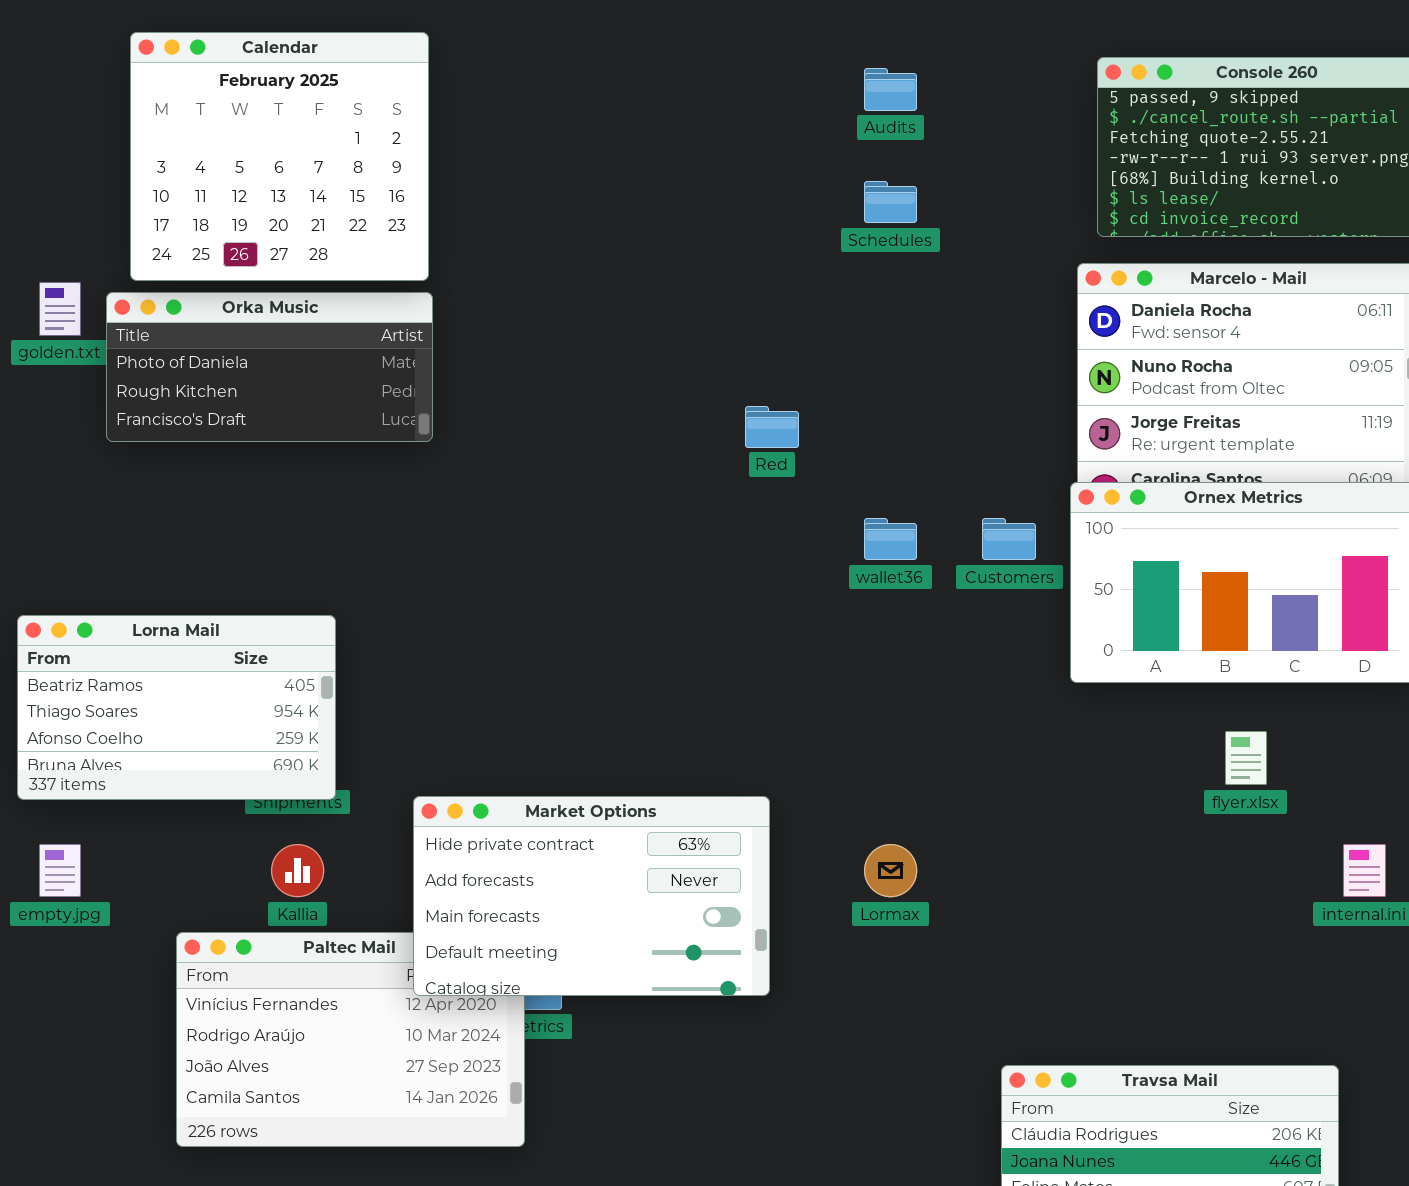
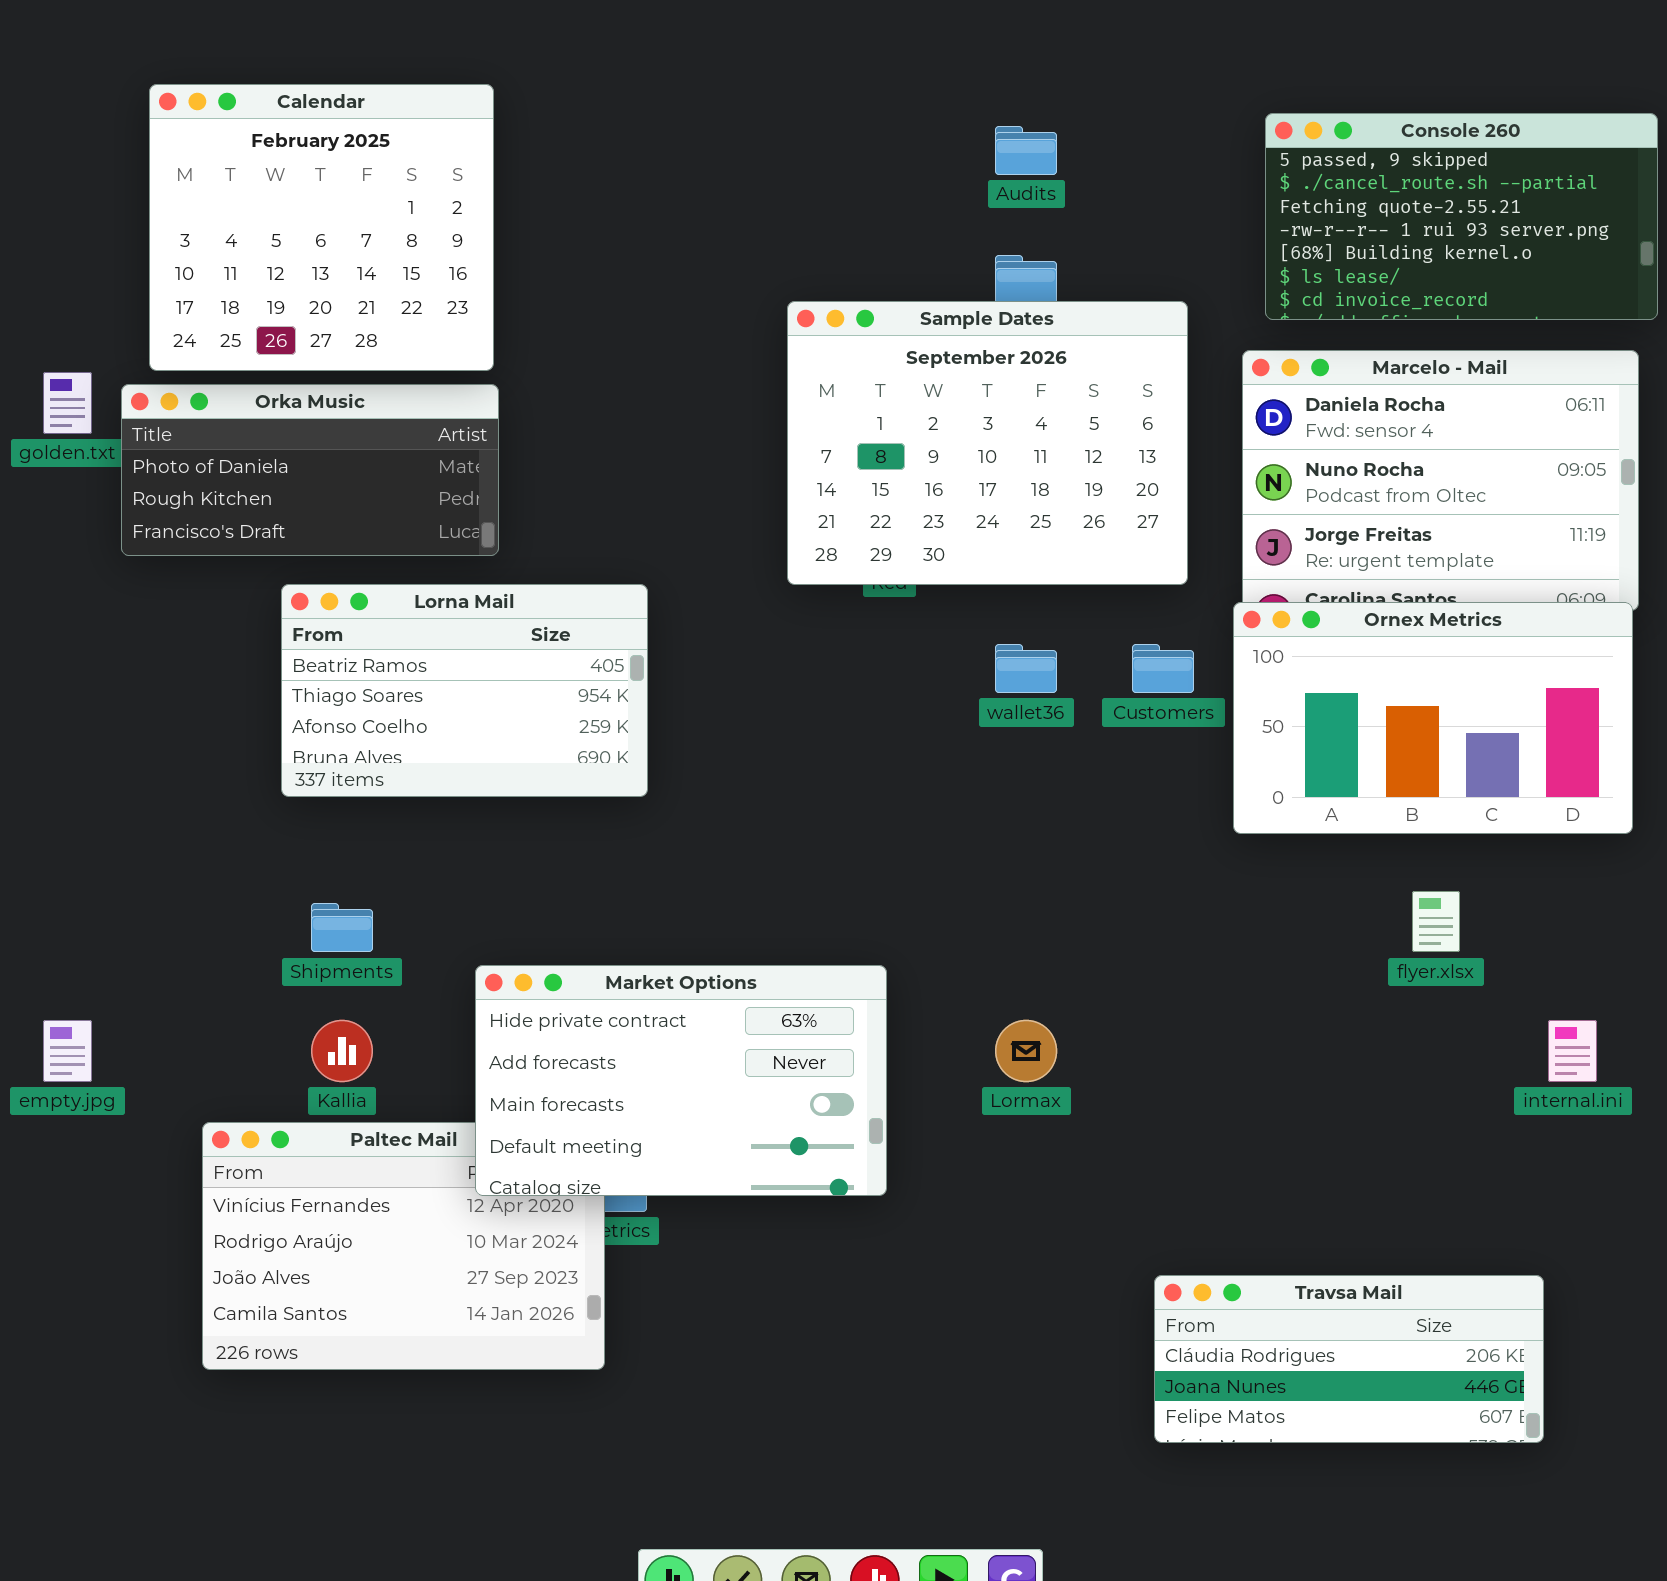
Sample Dates: none -> [787,301,1188,585], opened
Lorna Mail: [17,615,336,800] -> [281,584,648,797], moved

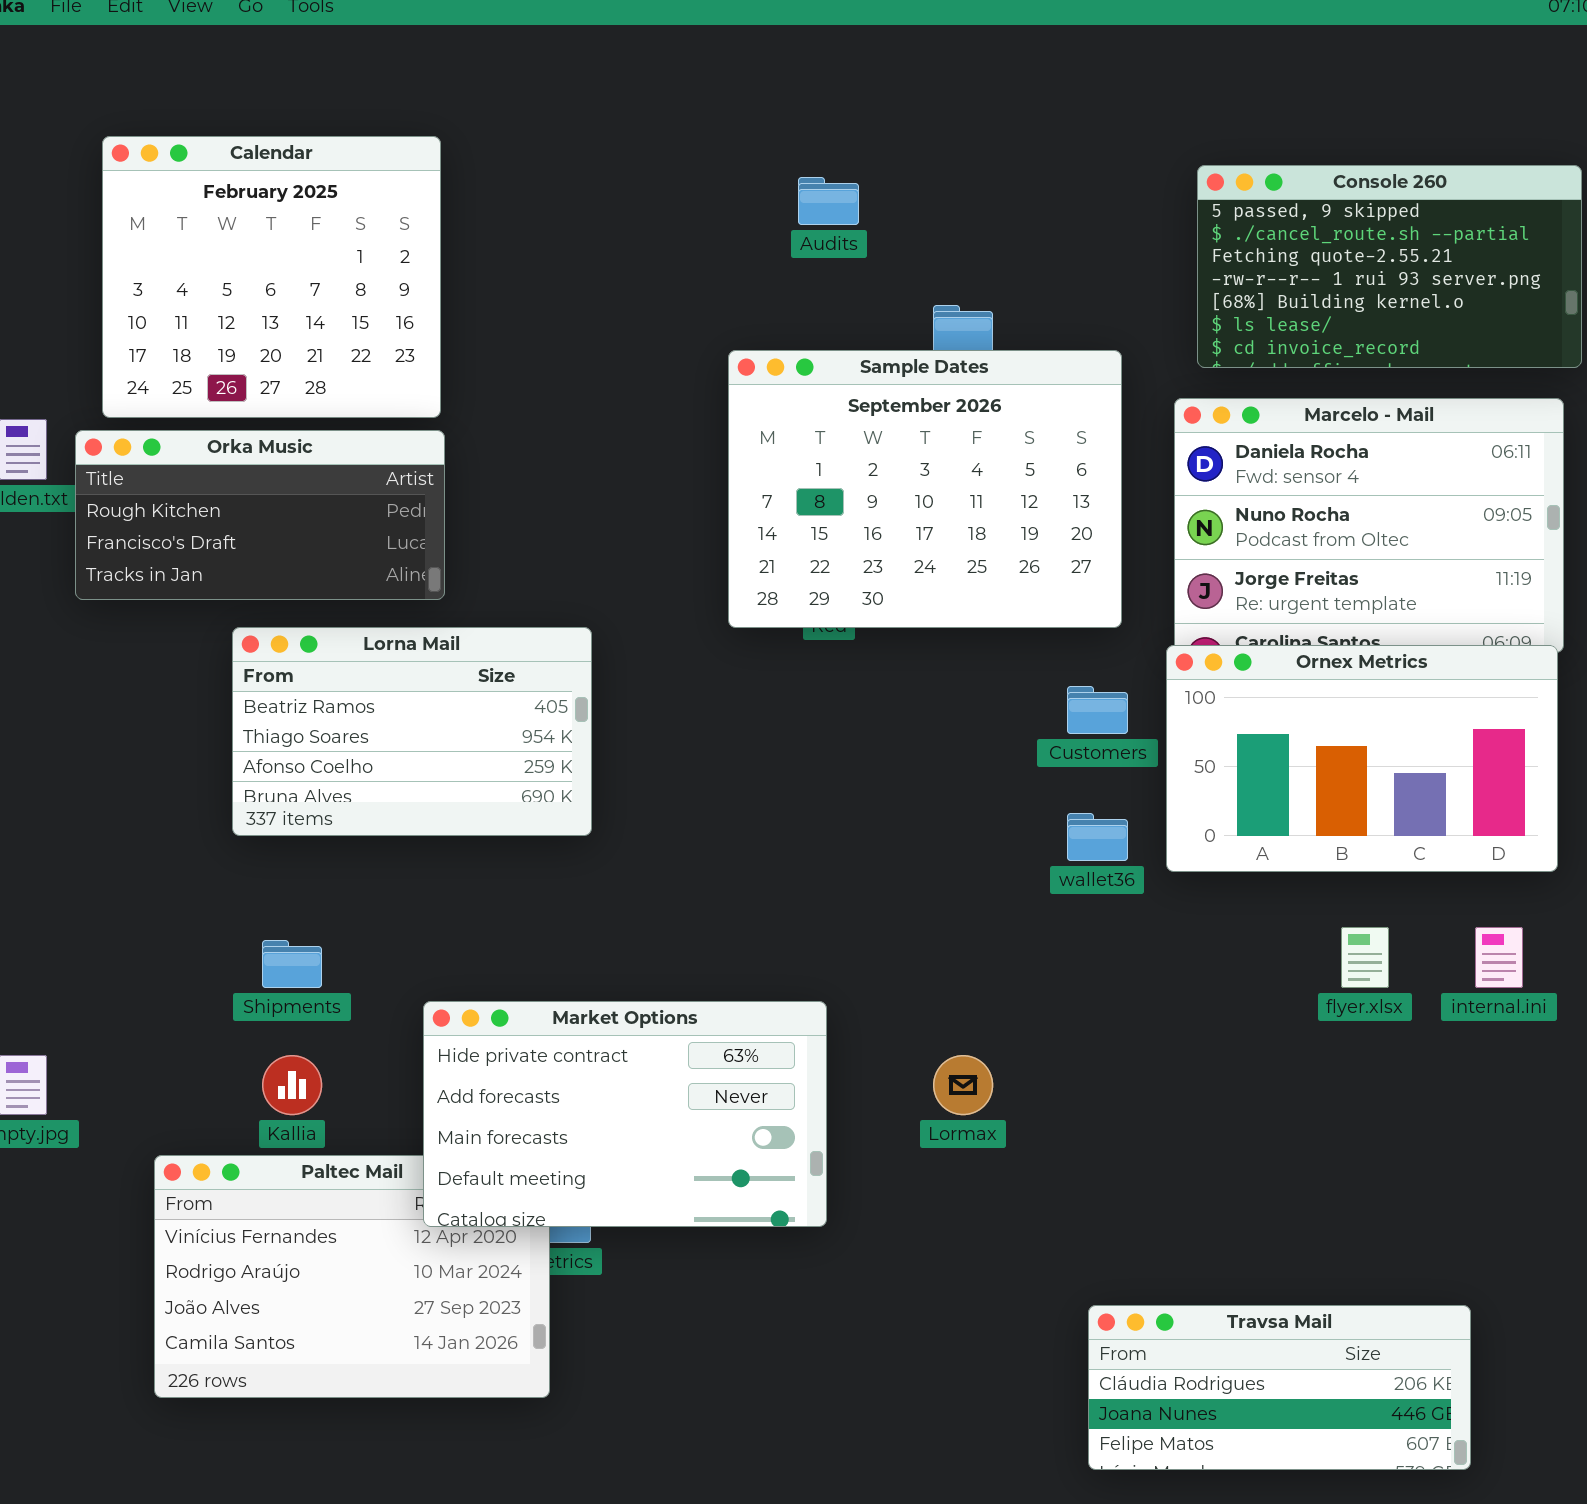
Audits: [995,126,1057,175] -> [798,177,859,225], moved
Orka Music: [121,384,499,556] -> [75,430,445,600], scrolled down 1 row
wallet36: [995,644,1057,693] -> [1067,813,1128,861], moved
internal.ini: [1548,1020,1597,1082] -> [1475,927,1523,988], moved

